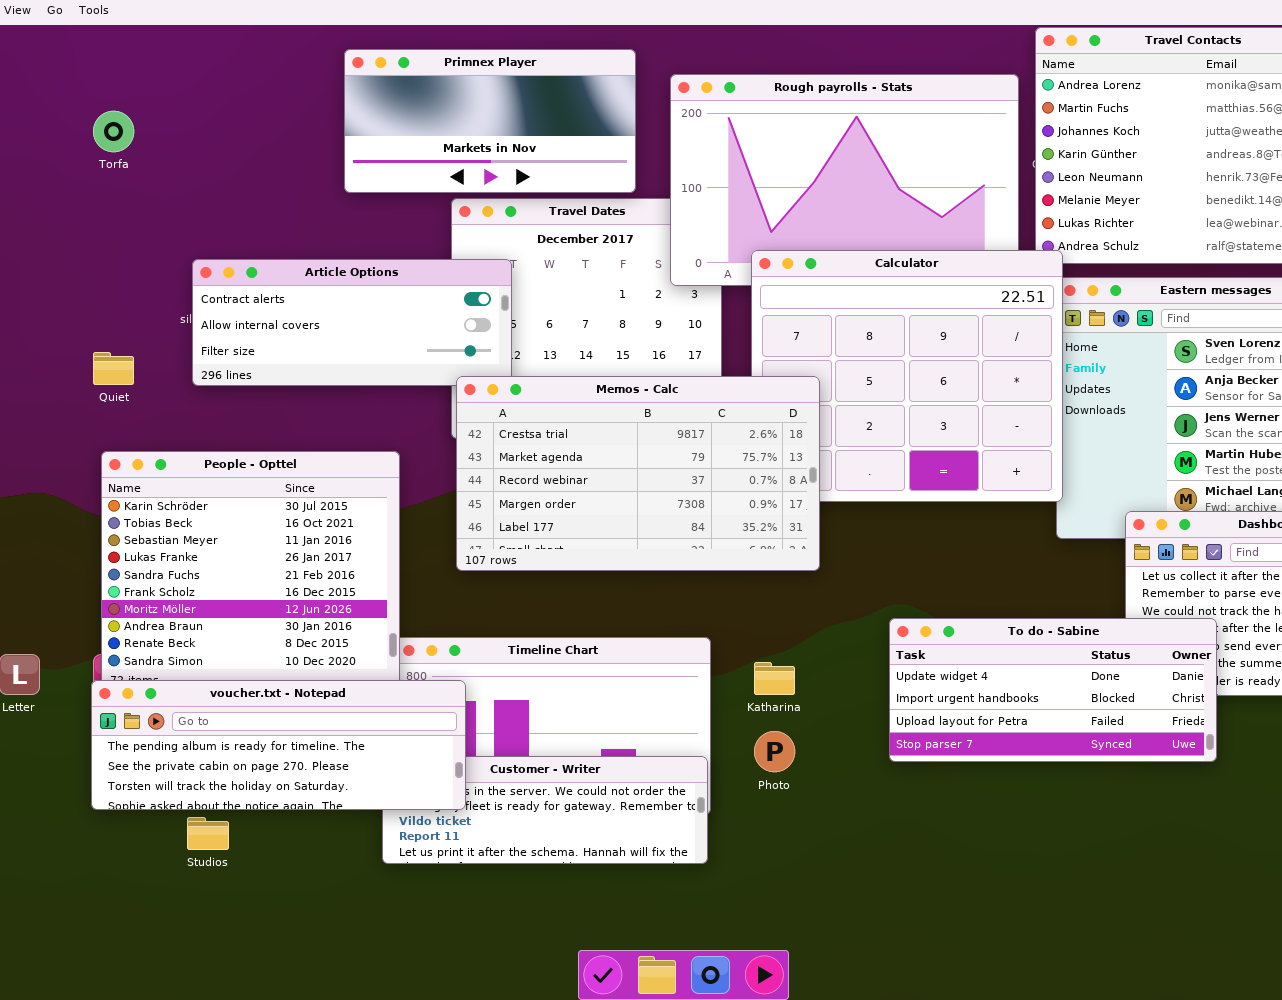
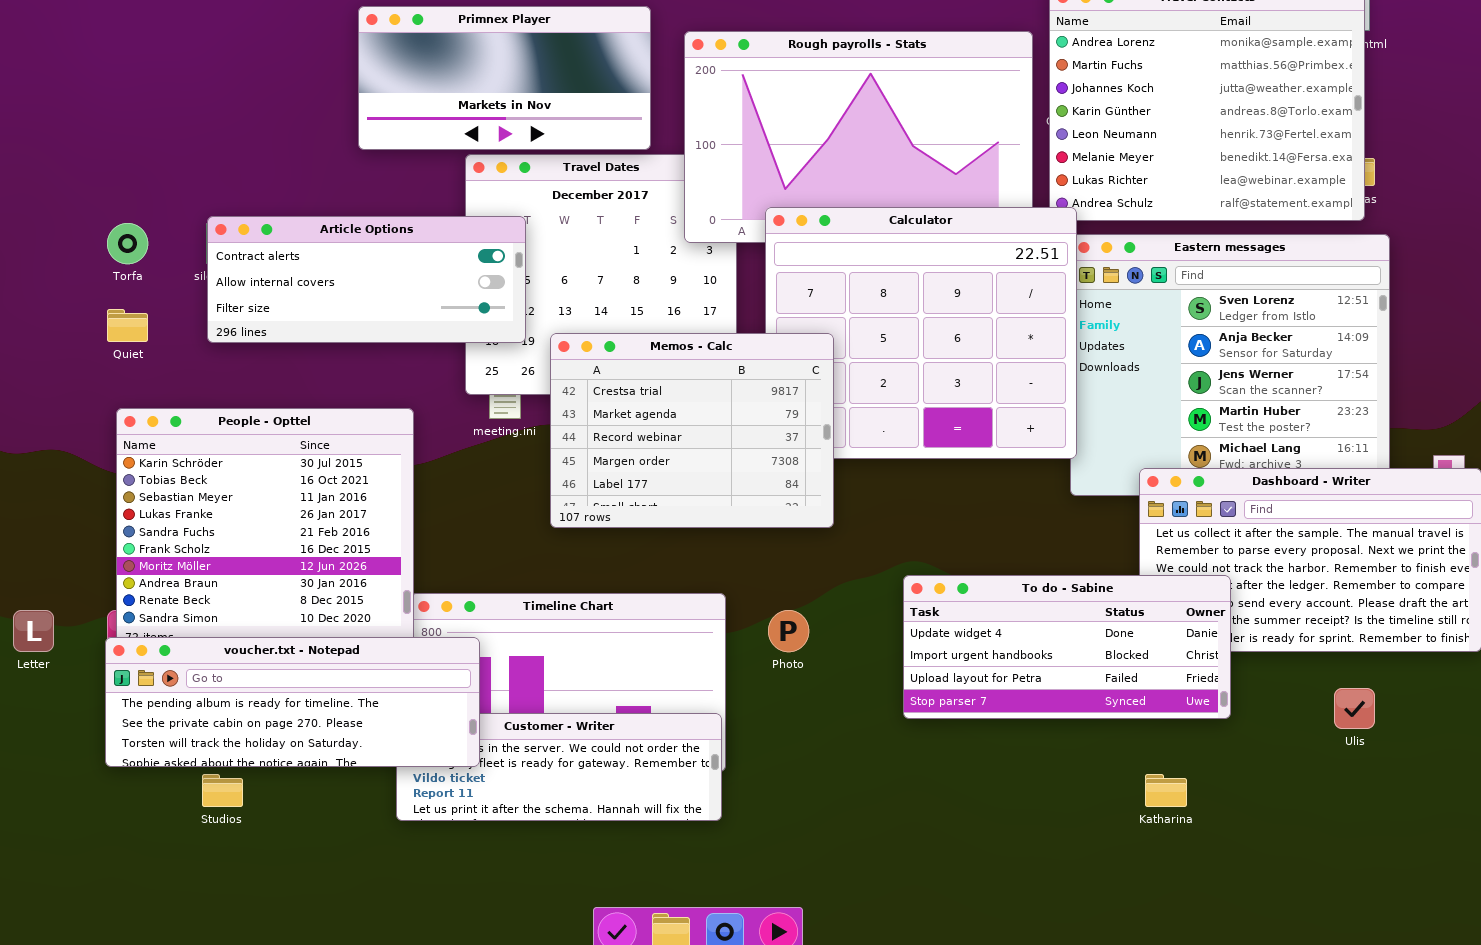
Torfa: [93,111,134,152] -> [107,223,148,264], moved
Memos - Calc: [456,376,820,571] -> [550,333,834,528], resized
Katharina: [754,662,795,695] -> [1145,774,1187,807], moved
Photo: [754,731,795,772] -> [768,610,809,652], moved

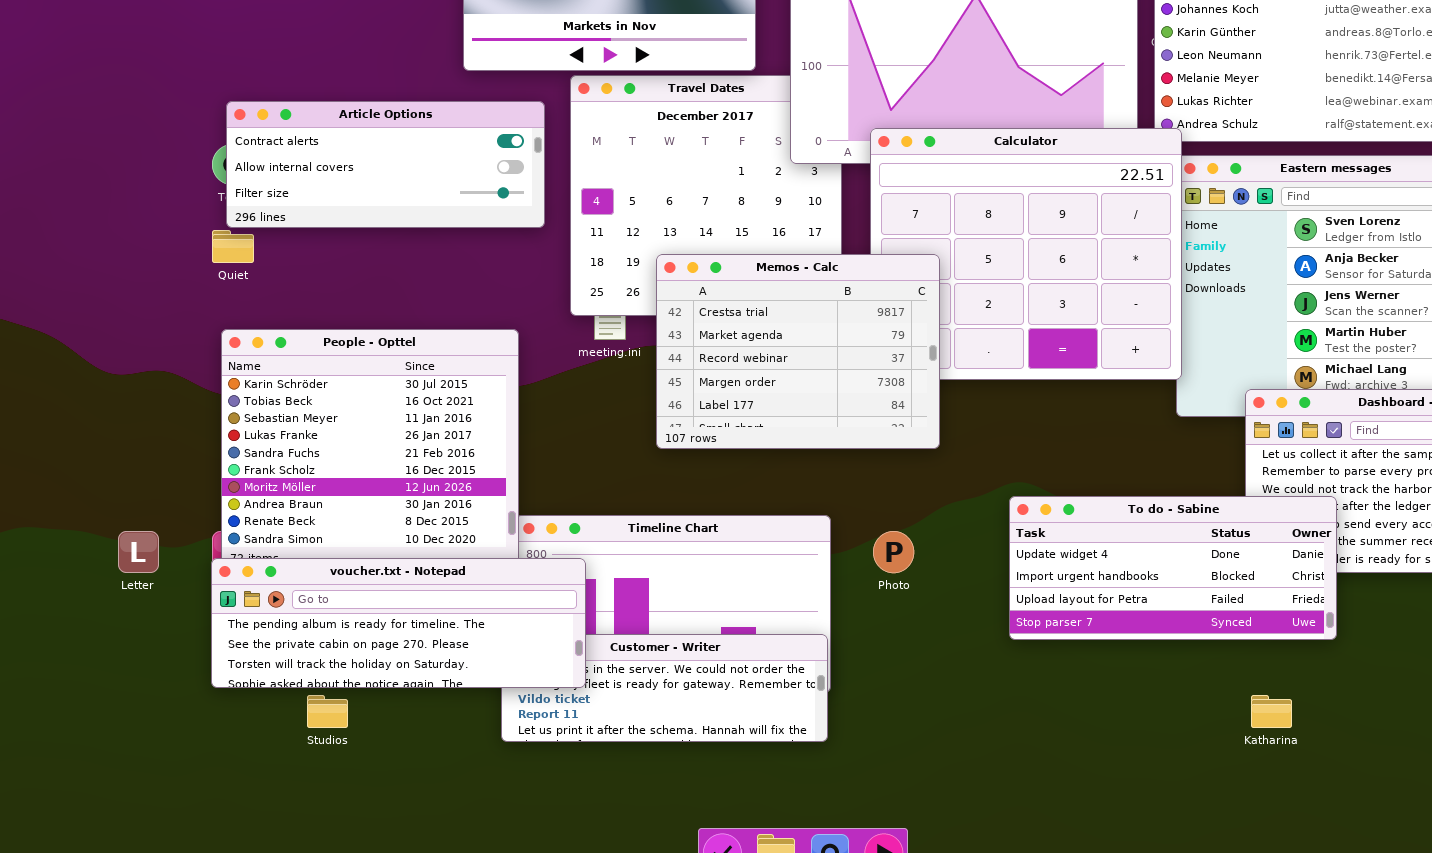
Article Options: [207,216,526,343] -> [226,101,545,228], moved

